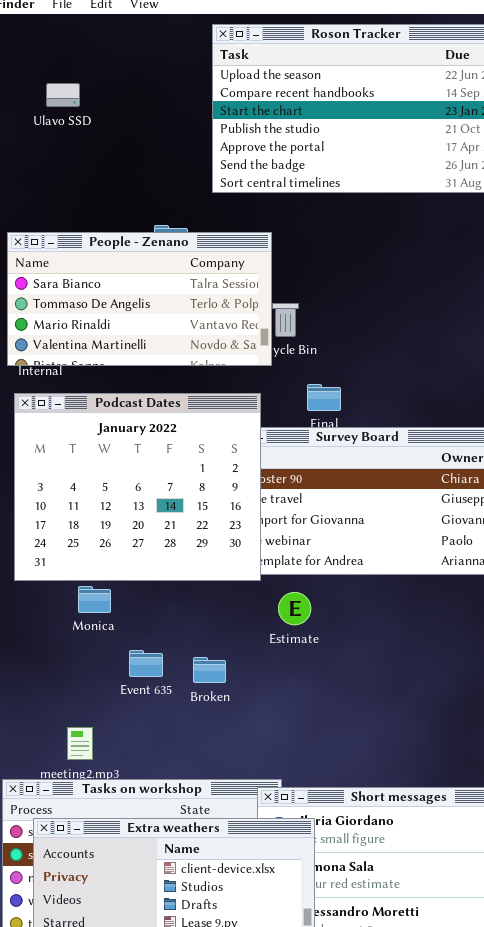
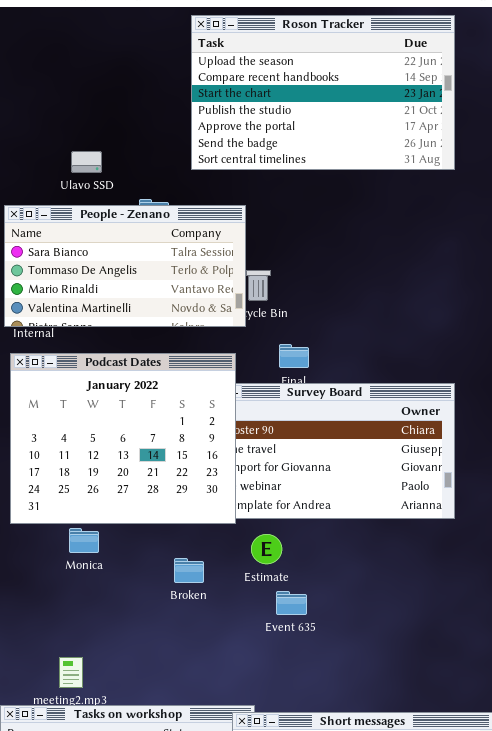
Ulavo SSD: [46,83,80,107] -> [71,151,102,173], moved
Event 635: [129,650,163,677] -> [276,591,307,615], moved
Broken: [193,657,226,683] -> [174,558,204,583], moved

